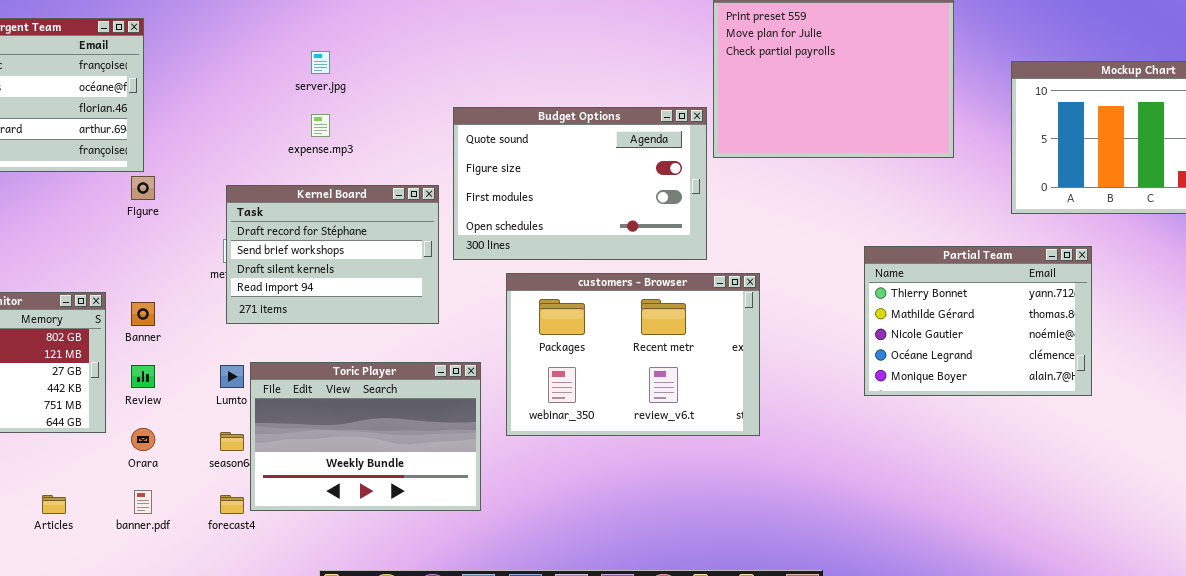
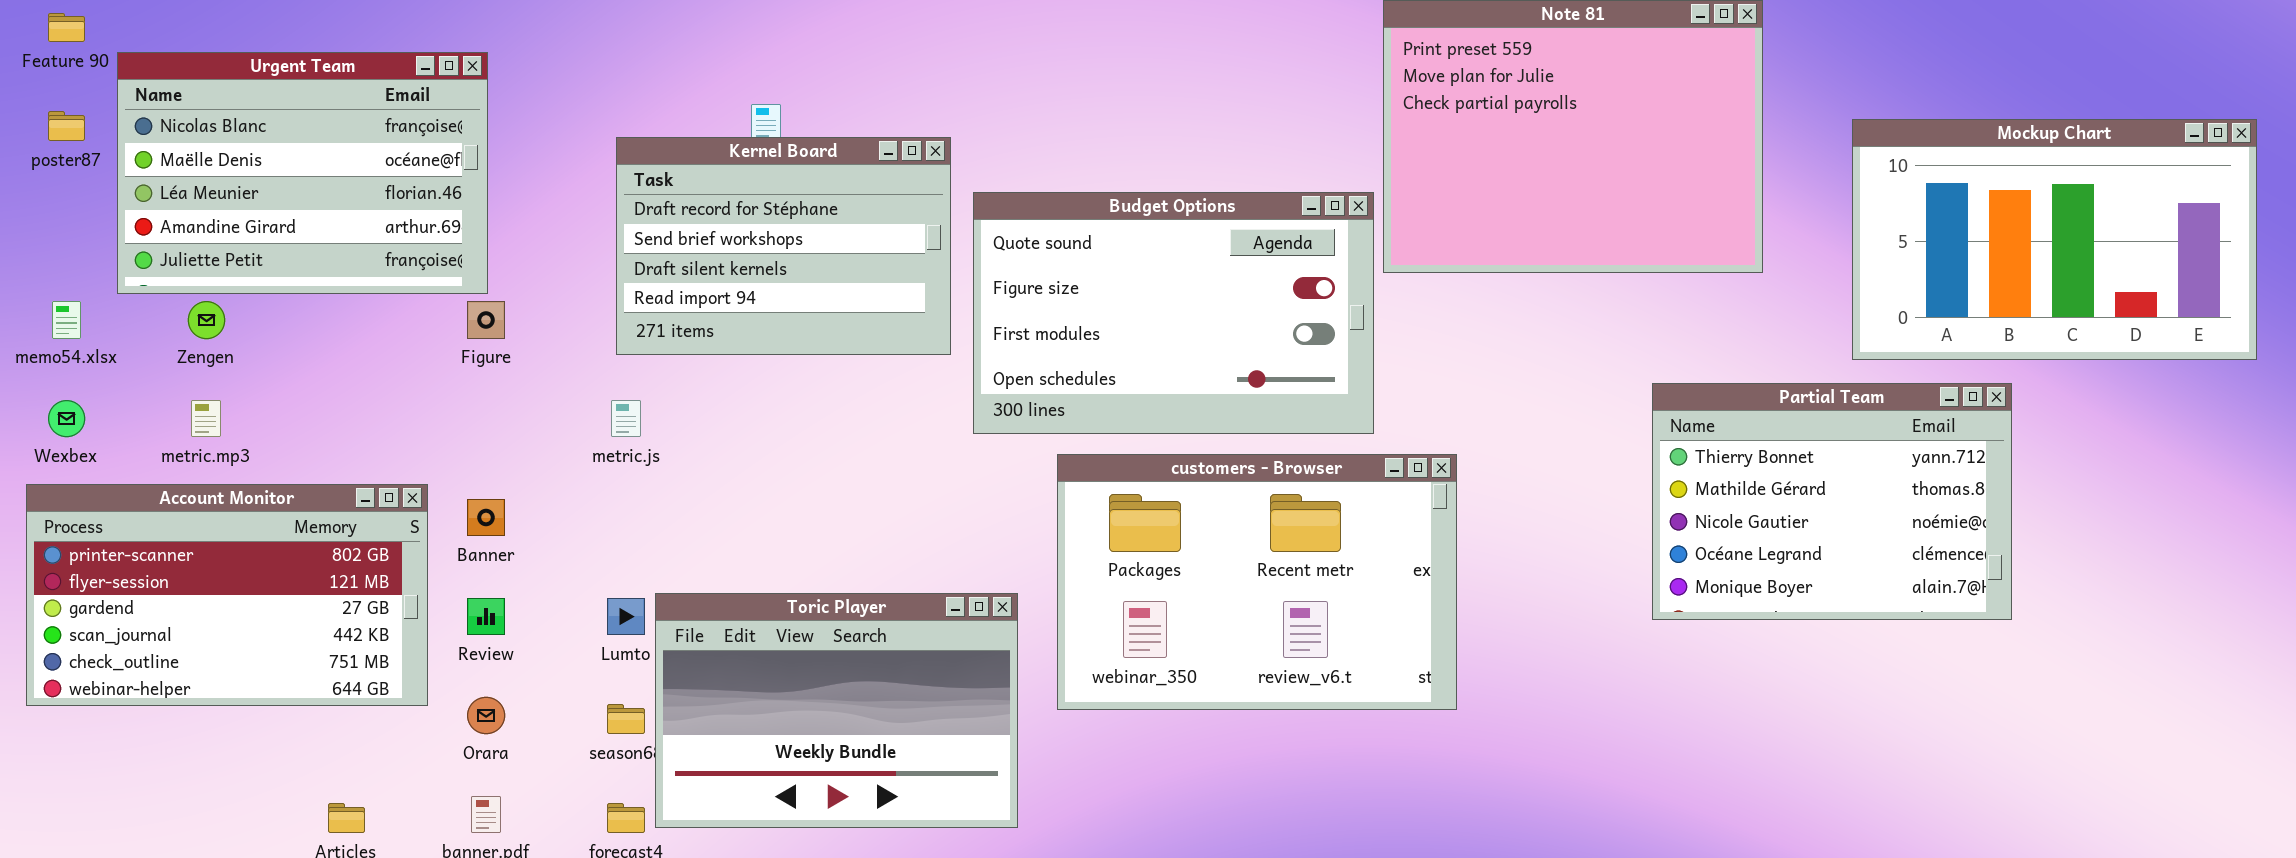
Kernel Board: [226,185,439,324] -> [616,137,951,355], moved
Partial Team: [864,246,1092,396] -> [1652,383,2012,620], moved

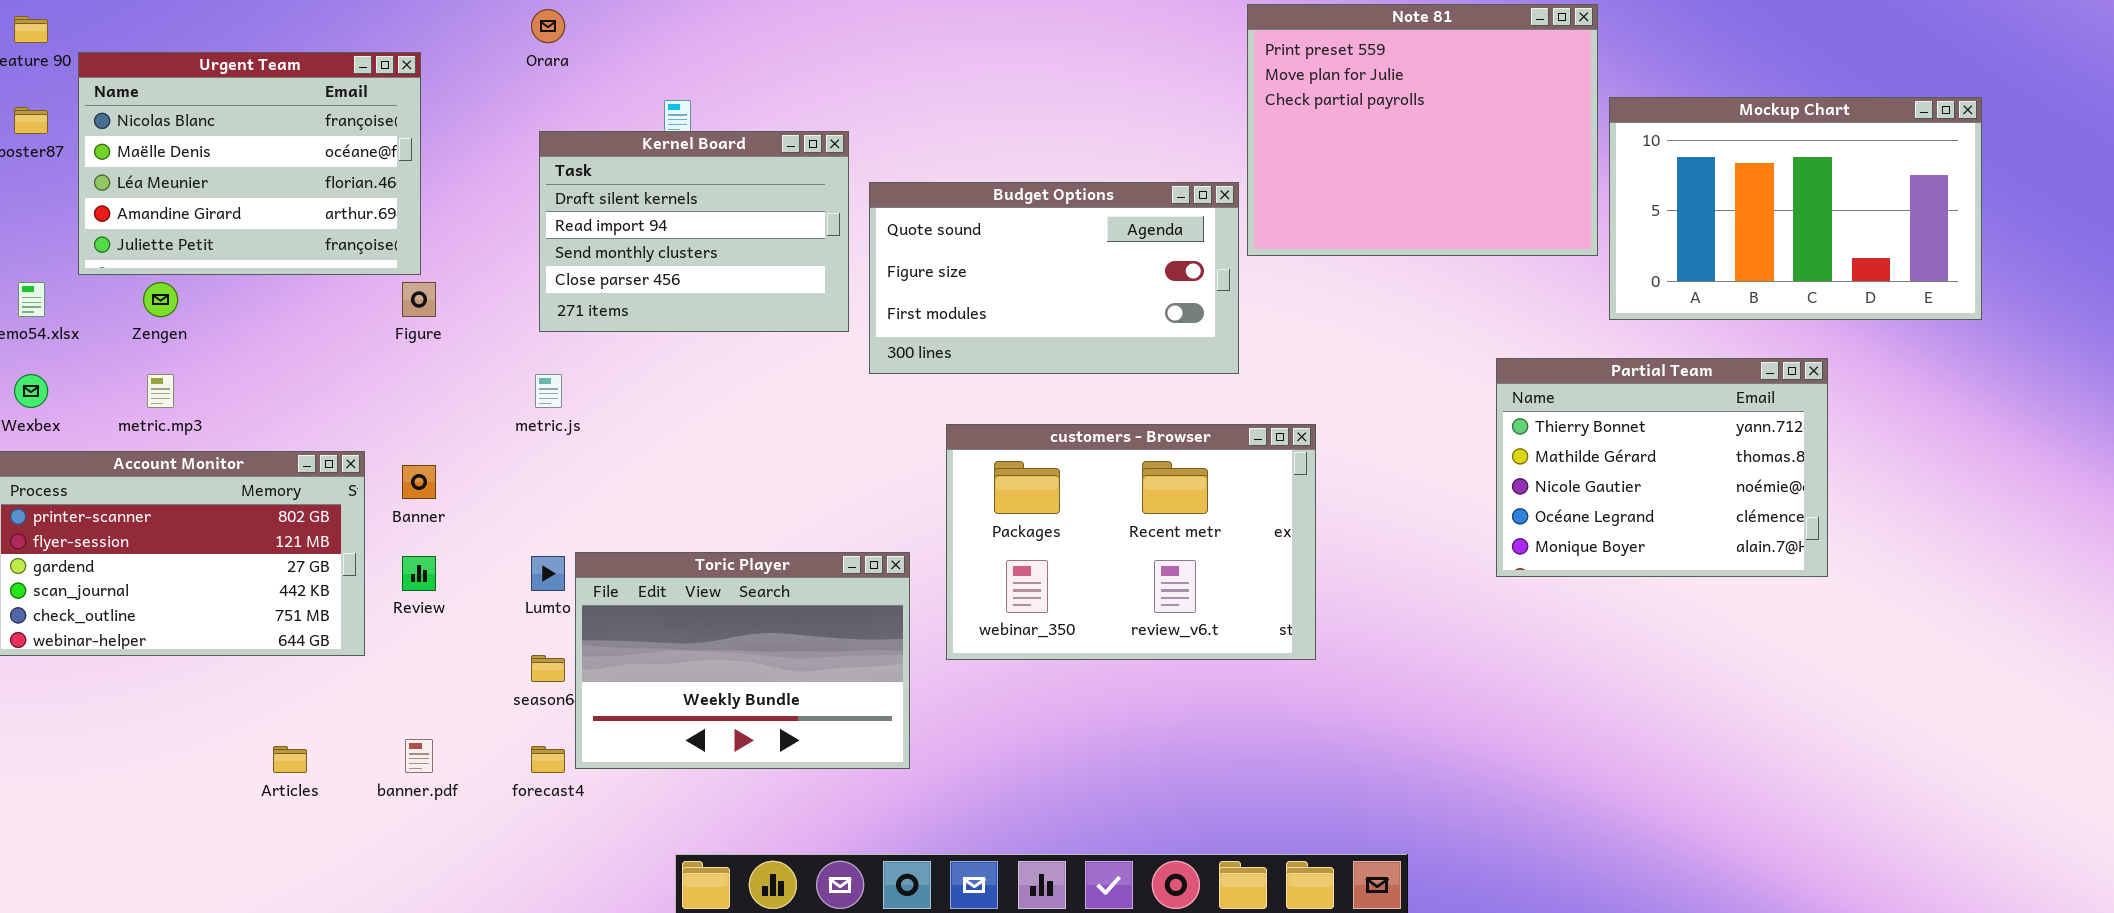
Mockup Chart: [1852,119,2257,360] -> [1609,97,1982,320], moved
Kernel Board: [616,137,951,355] -> [539,131,849,332], scrolled down 2 rows
Budget Options: [973,192,1374,434] -> [869,182,1239,374], resized
Orara: [467,697,505,734] -> [531,9,565,43], moved

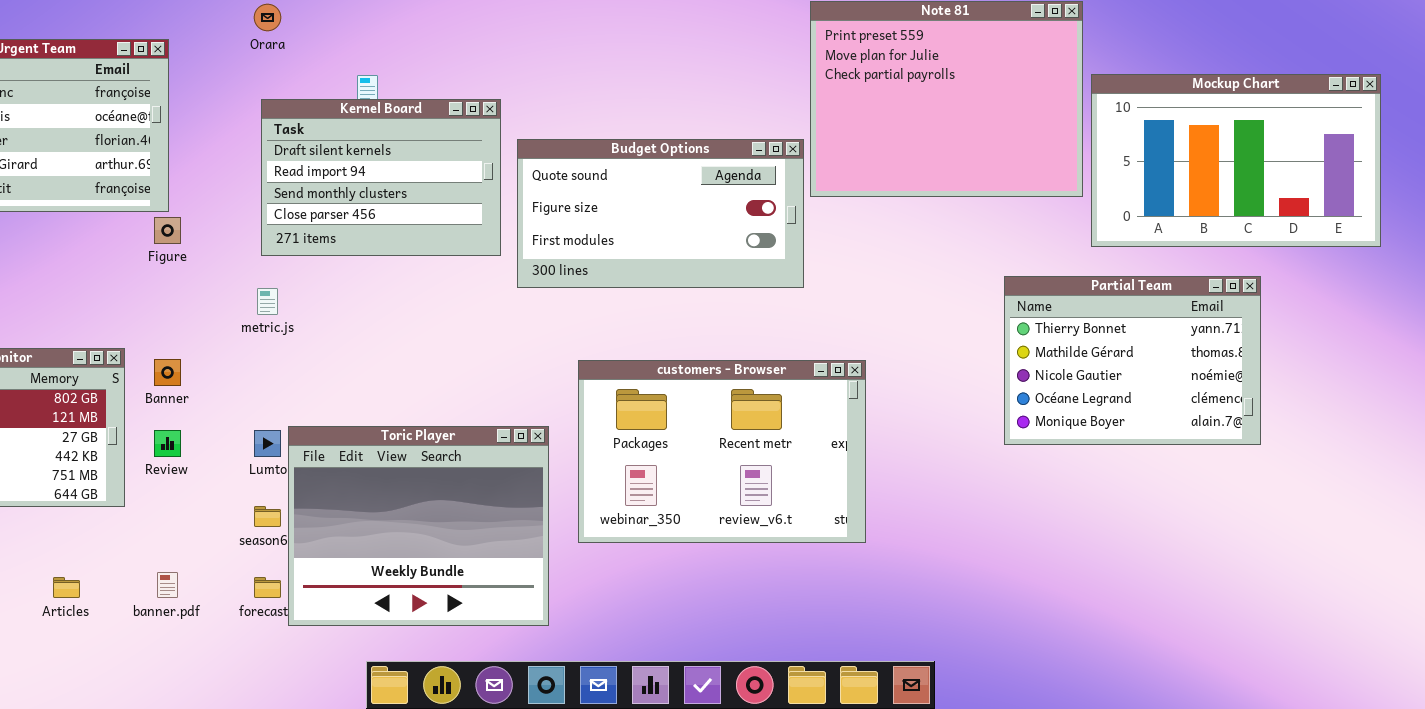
customers - Browser: [946,424,1316,660] -> [578,360,866,543], moved
Toric Player: [575,552,910,769] -> [288,426,549,626], resized

